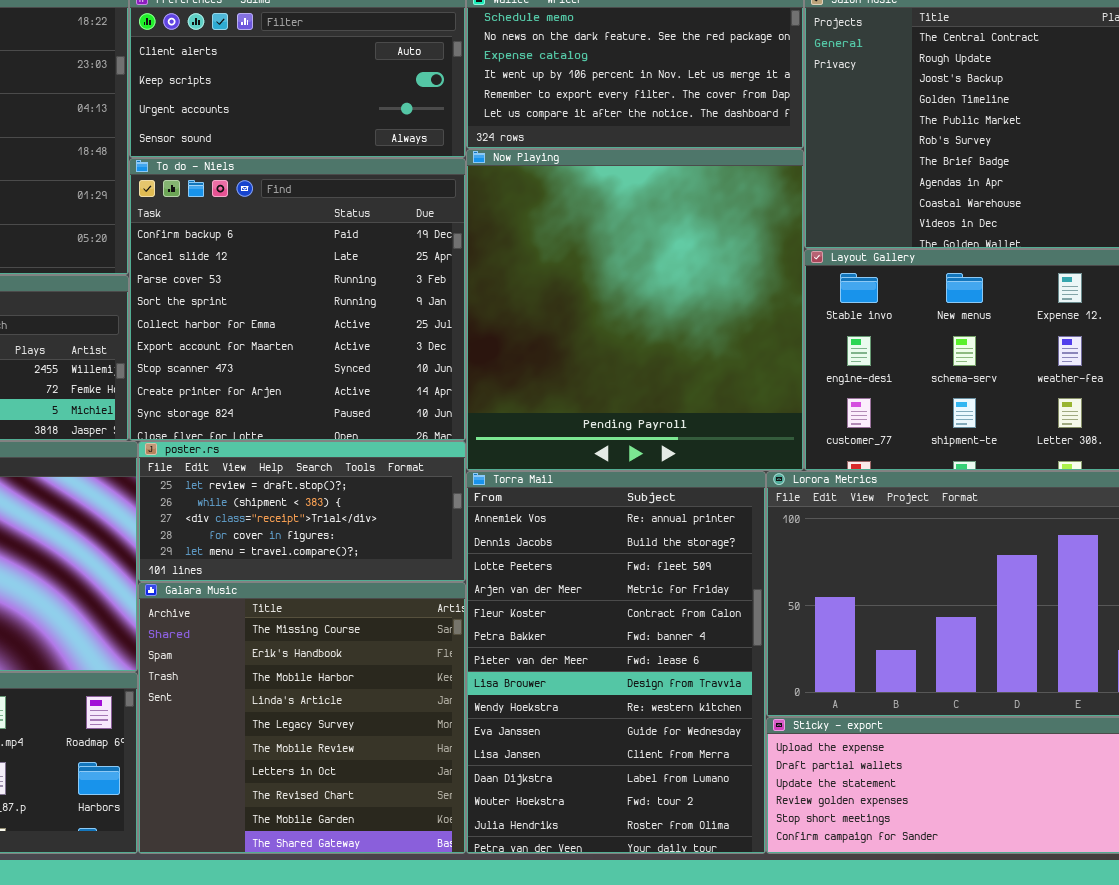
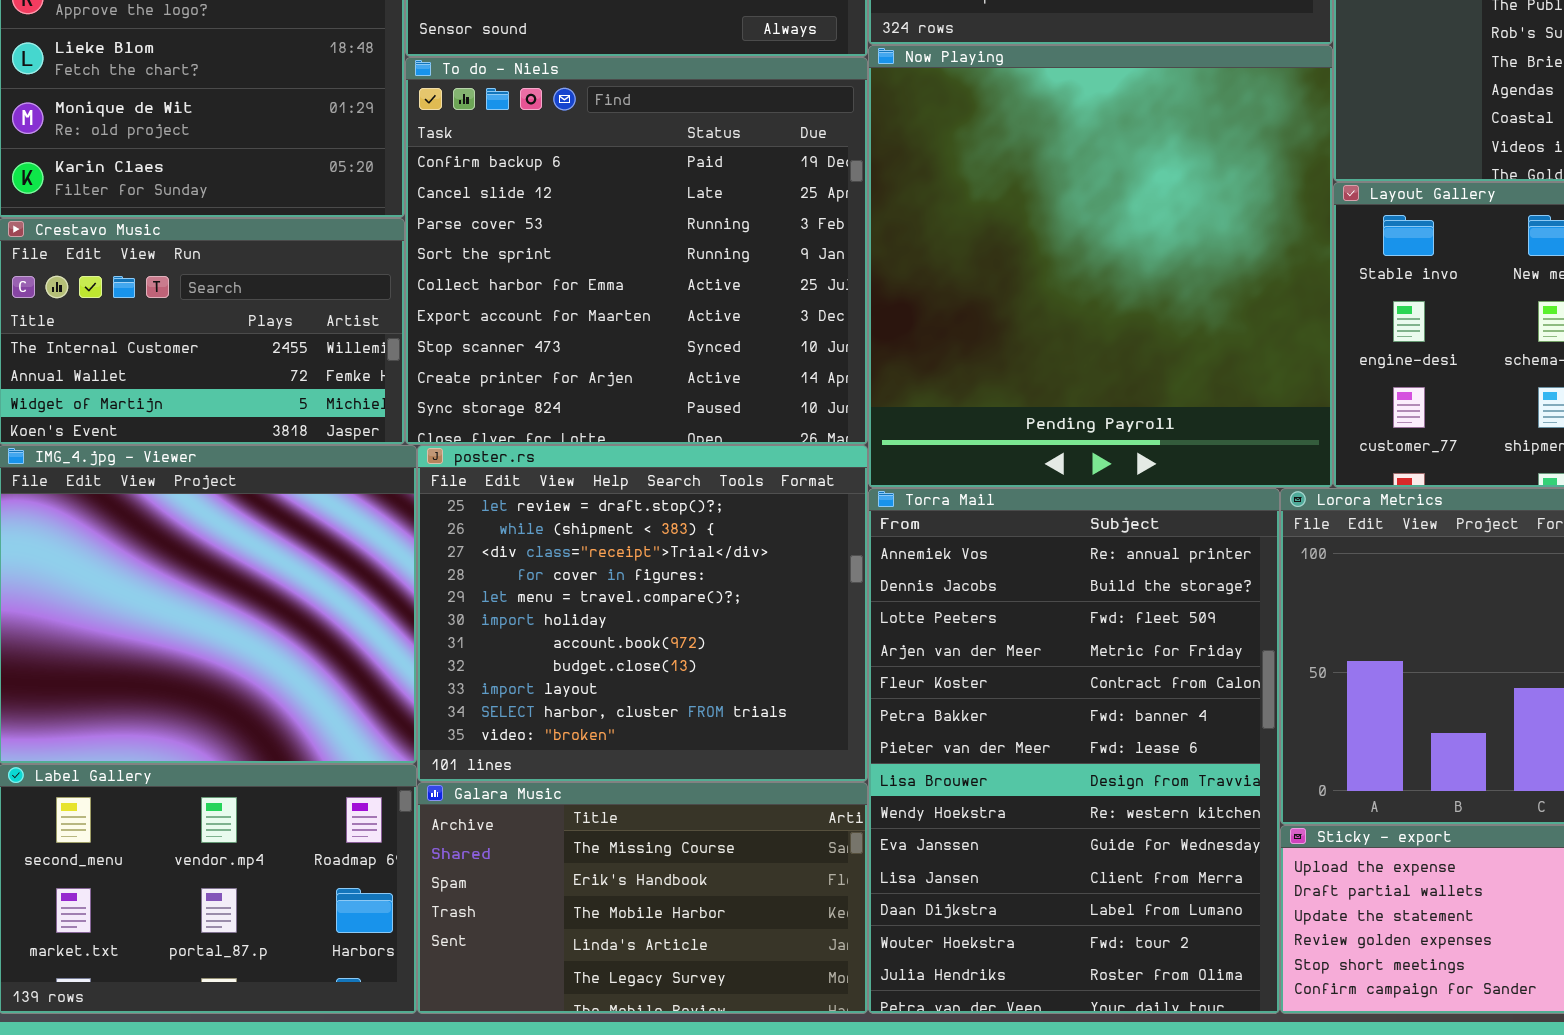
poster.rs: [138,441,466,582] -> [417,445,868,782], resized
Galara Music: [138,582,466,854] -> [417,782,868,1014], resized

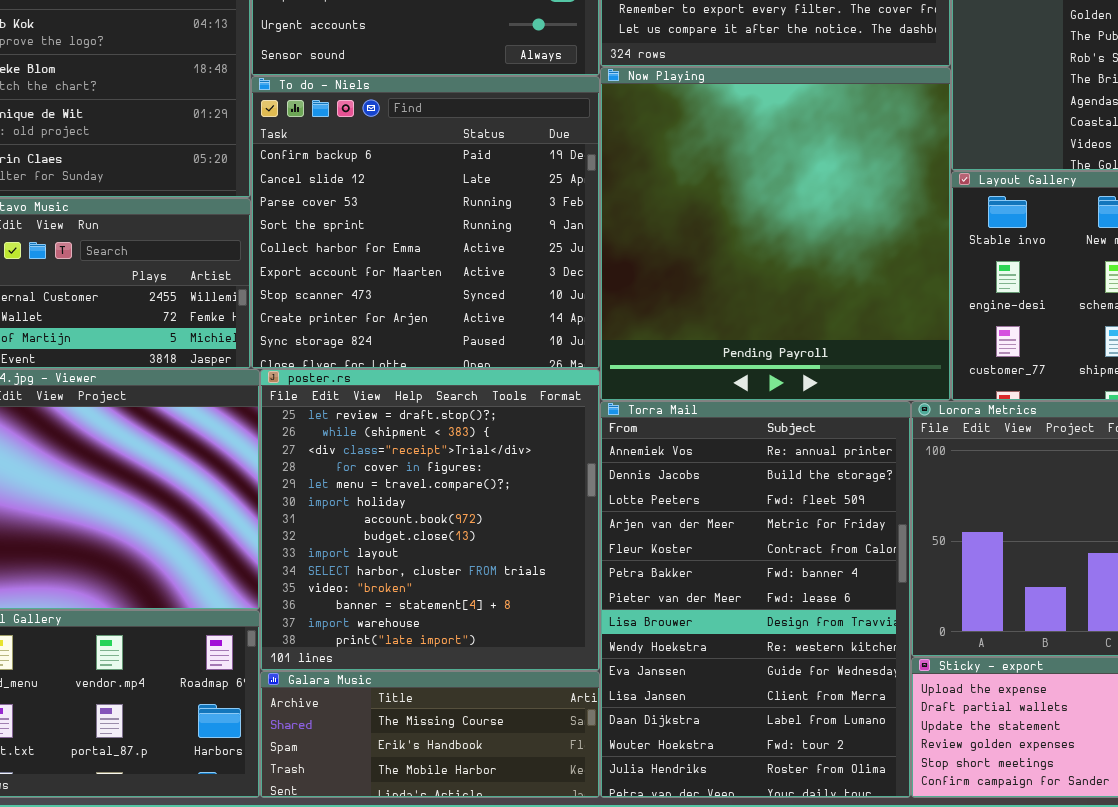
poster.rs: [417,445,868,782] -> [260,369,600,671], resized
Galara Music: [417,782,868,1014] -> [260,671,600,798], resized

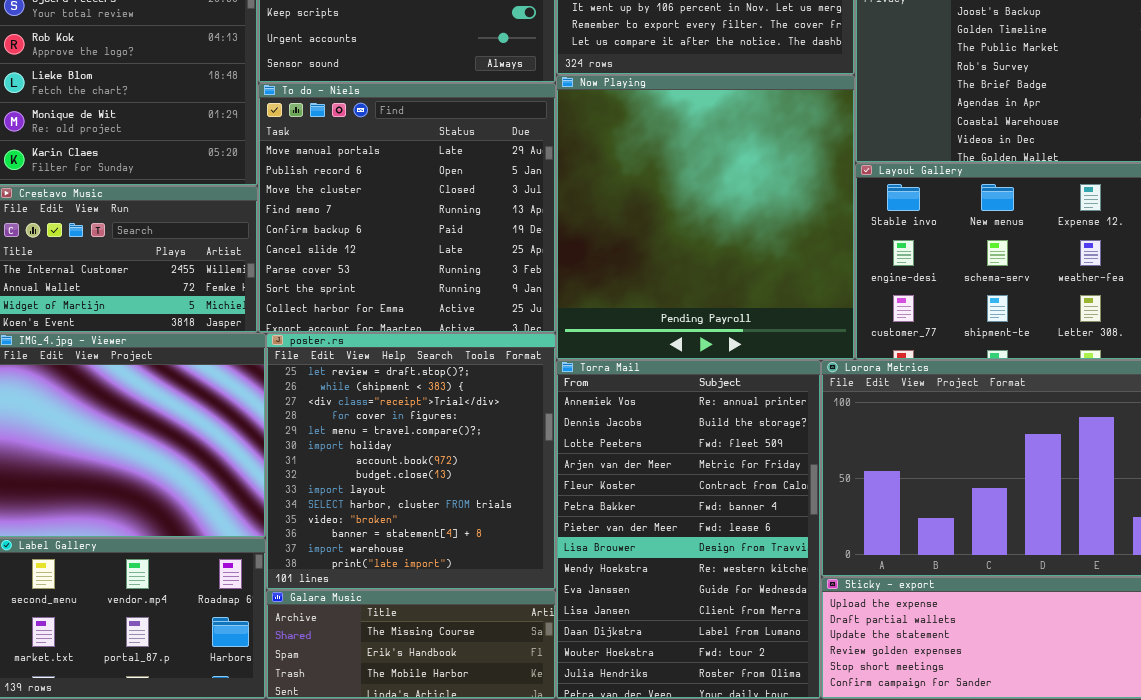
To do - Niels: [251,76,600,369] -> [258,83,556,333], scrolled up 4 rows

